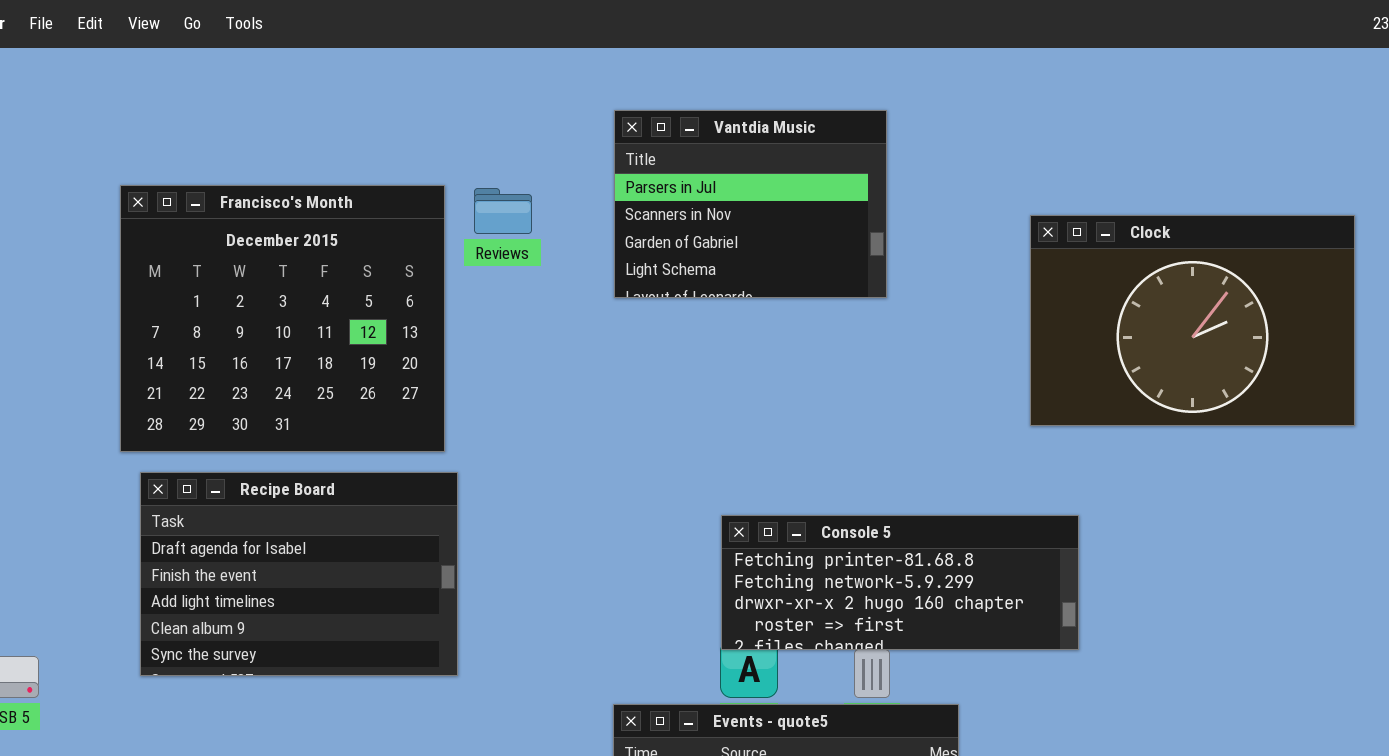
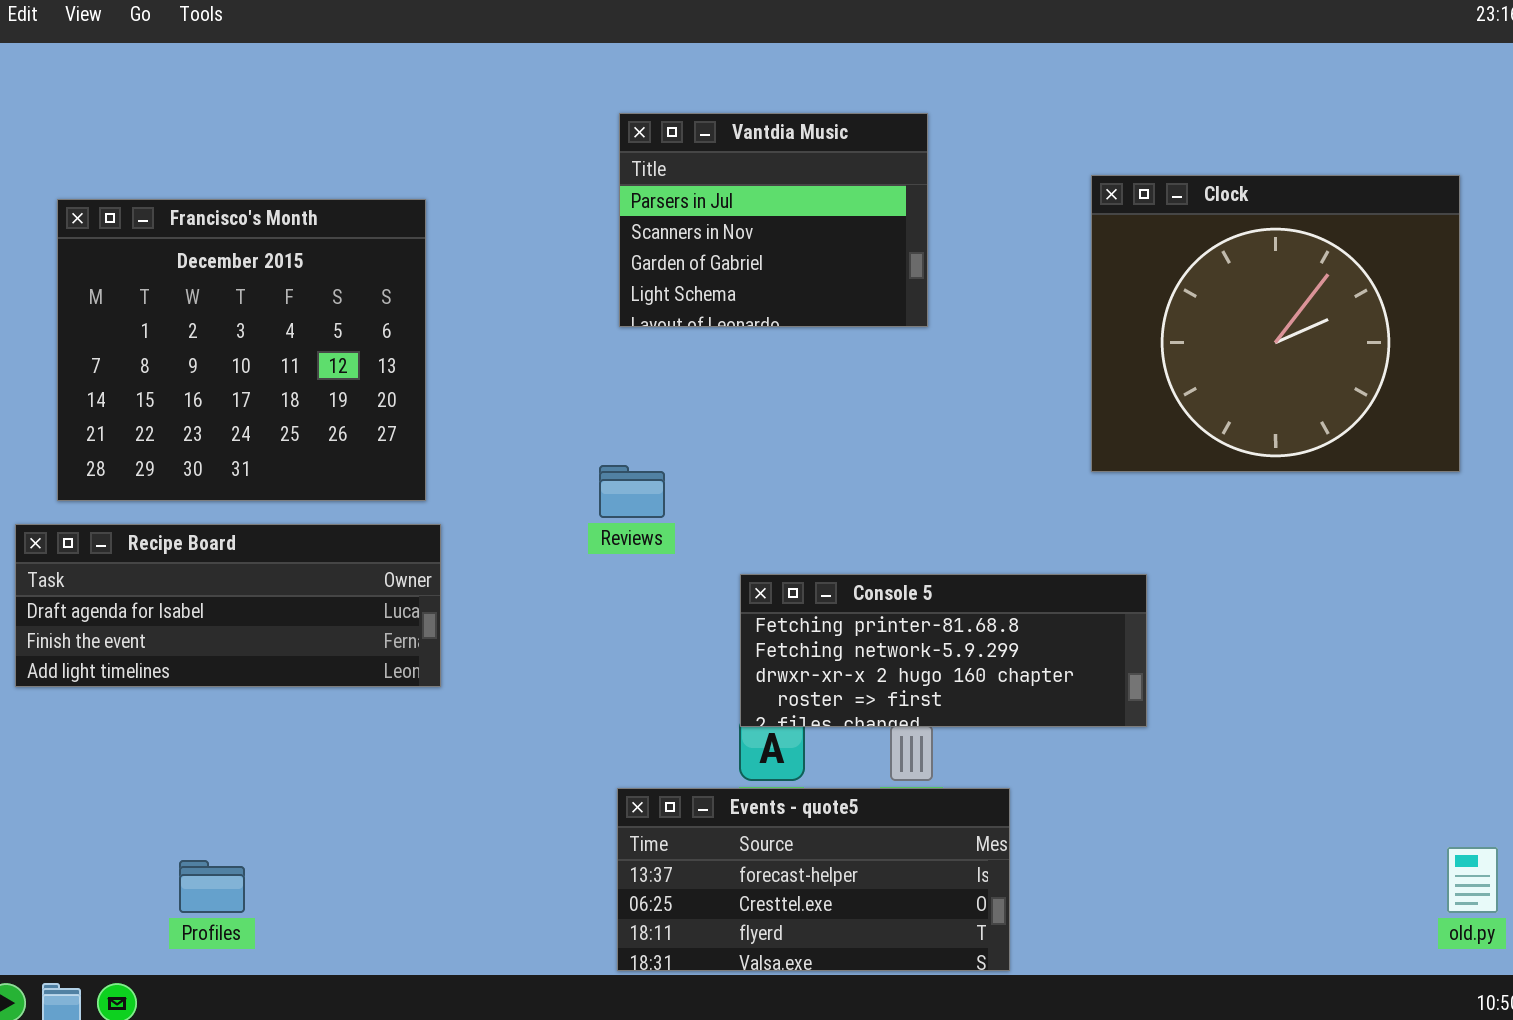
Reviews: [474,188,532,234] -> [599,465,665,518], moved
Clock: [1030,215,1355,426] -> [1091,175,1460,472], resized
Recipe Board: [140,472,458,676] -> [15,524,441,687], resized

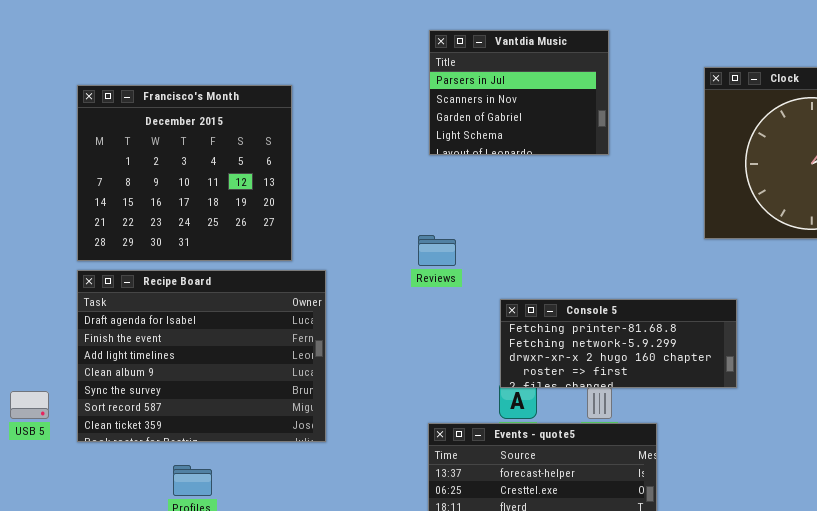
Francisco's Month: [57,199,426,501] -> [77,85,292,261], moved
Recipe Board: [15,524,441,687] -> [77,270,326,442], resized

